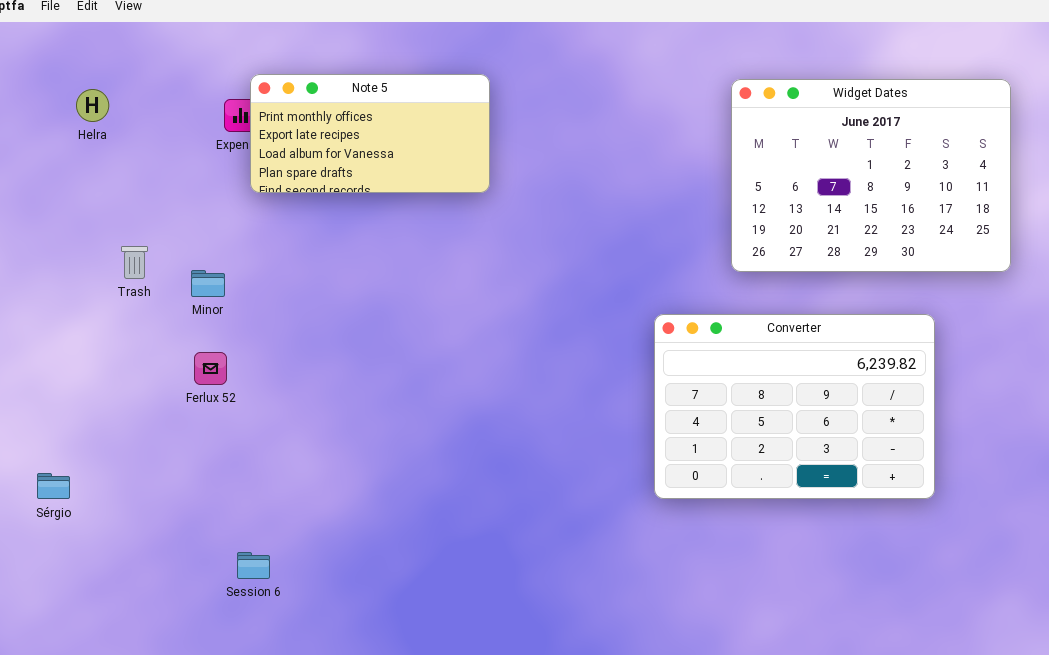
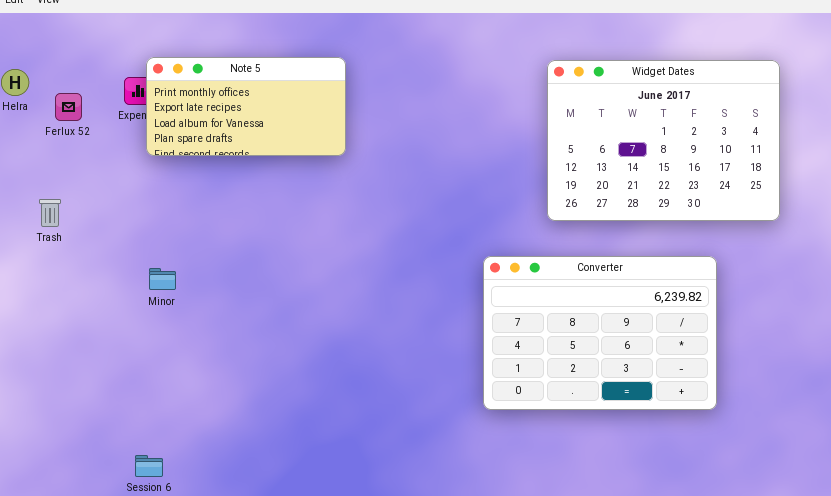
Minor: [191,270,225,297] -> [149,268,176,290], moved
Ferlux 52: [194,352,227,385] -> [55,93,82,121], moved

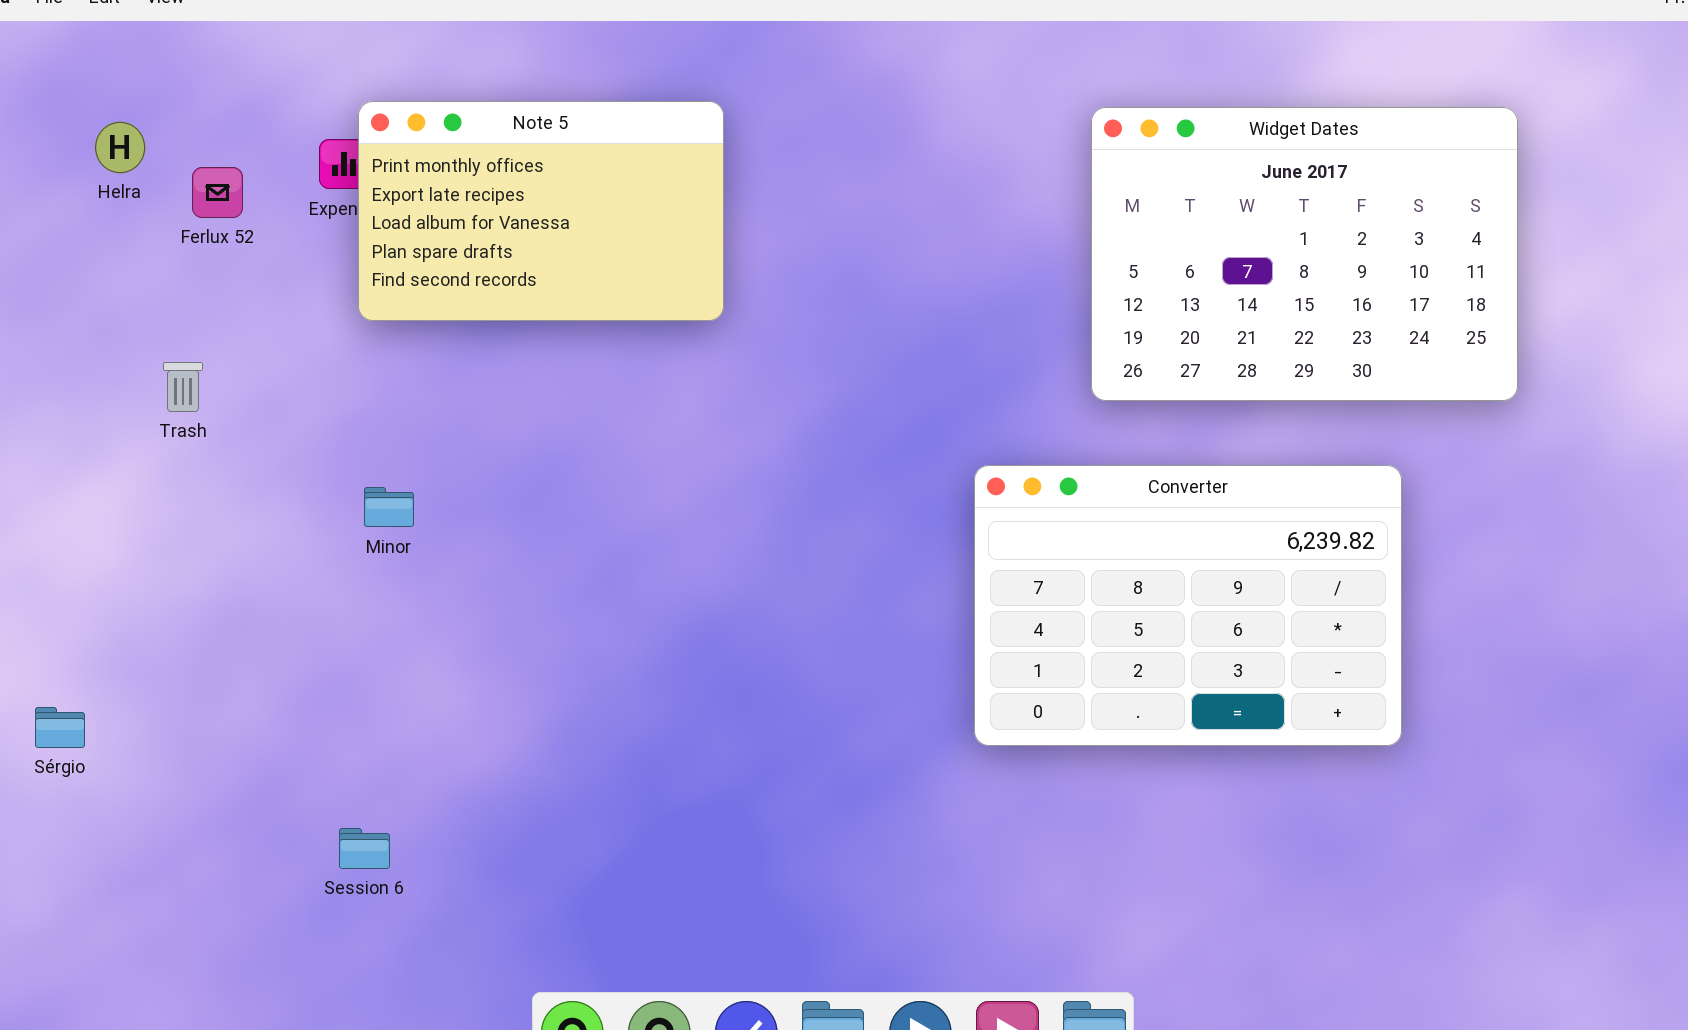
Note 5: [146,57,346,156] -> [358,101,724,321], resized

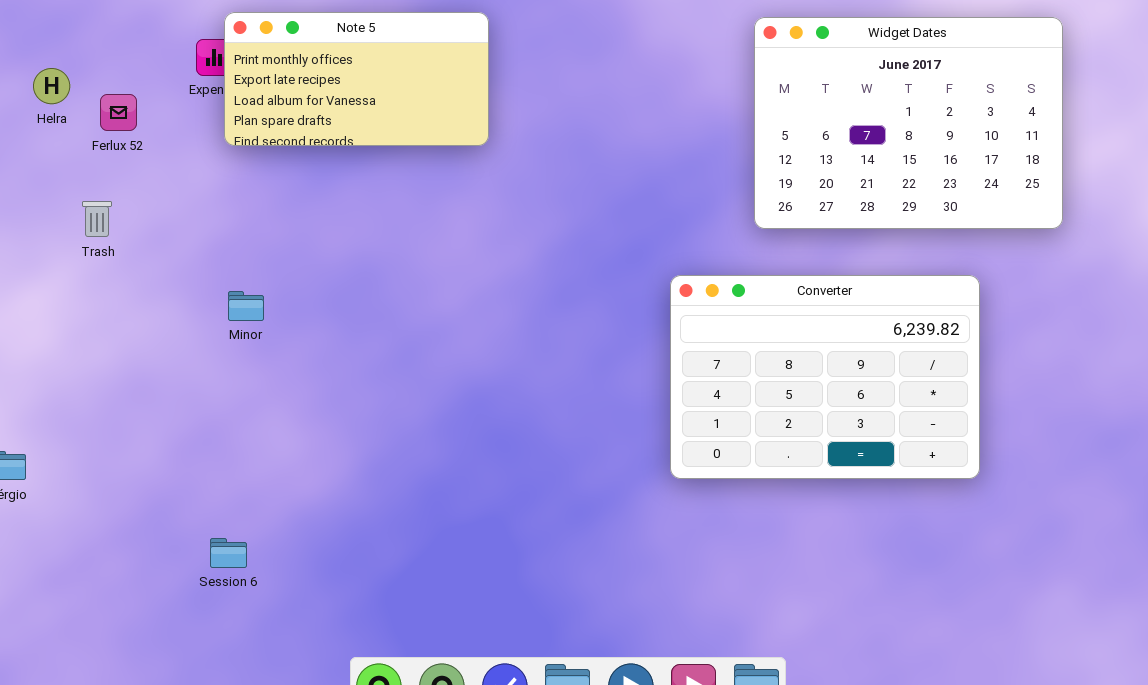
Note 5: [358,101,724,321] -> [224,12,489,146], resized
Helra: [95,122,145,173] -> [33,68,70,104], moved
Ferlux 52: [192,167,243,218] -> [100,94,137,131], moved

